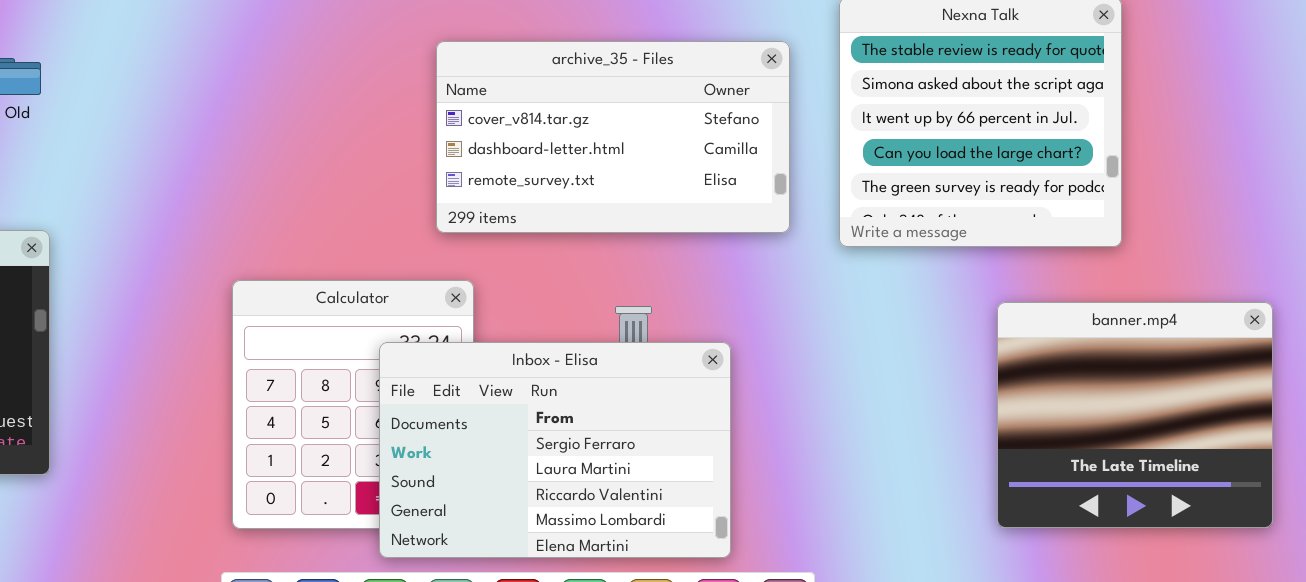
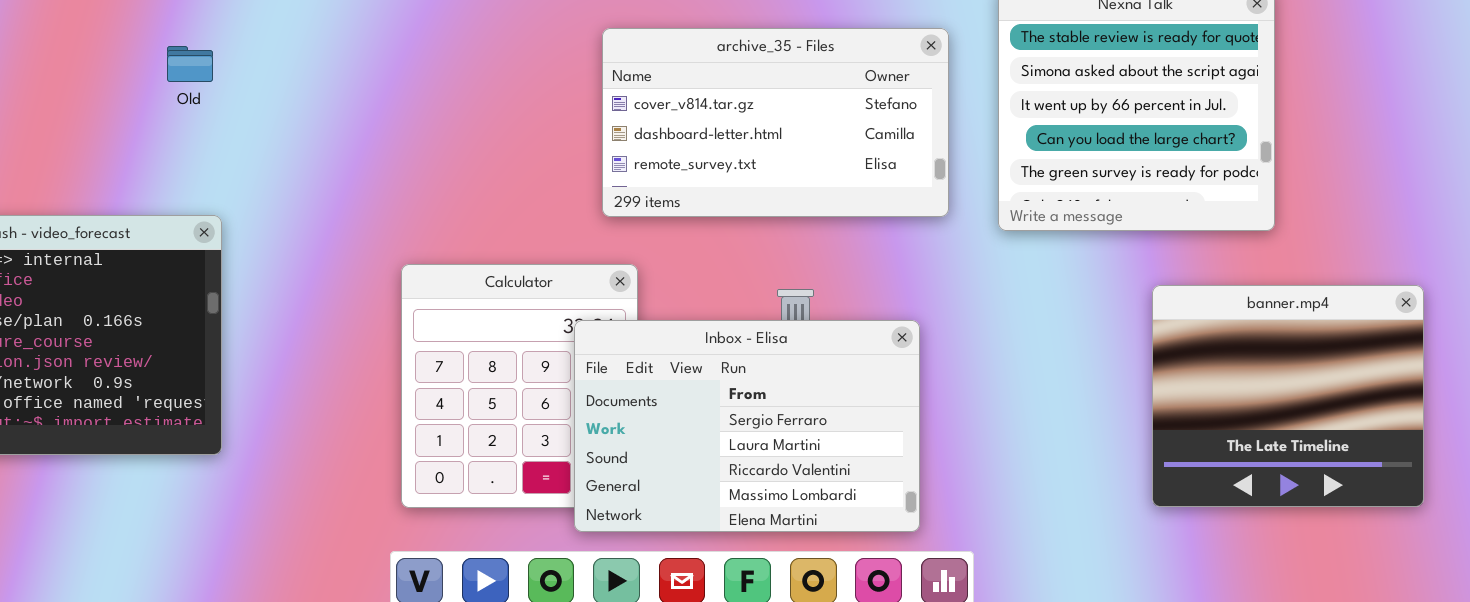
Inbox - Elisa: [379,342,731,558] -> [574,320,920,532], moved

